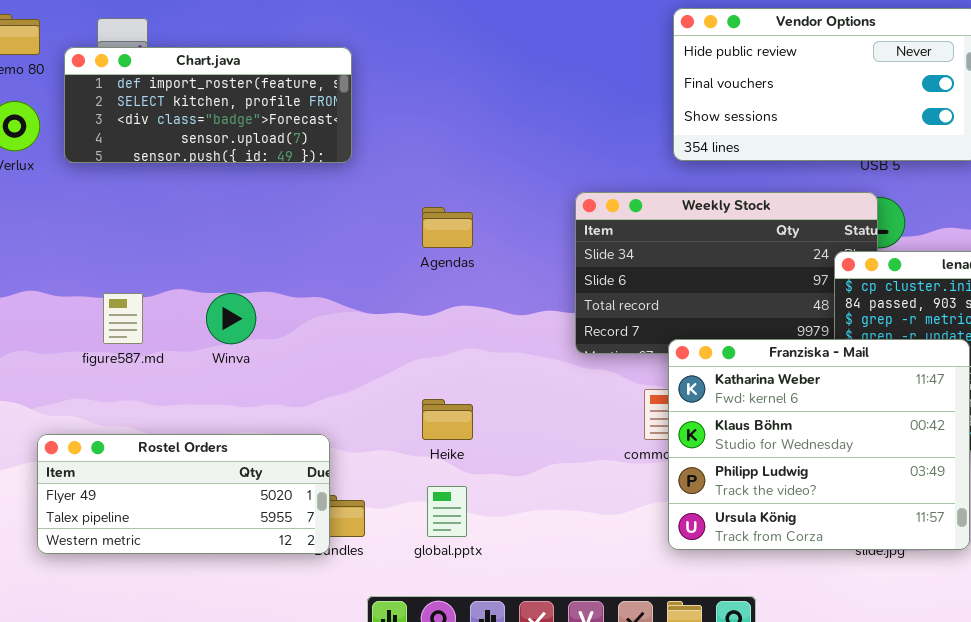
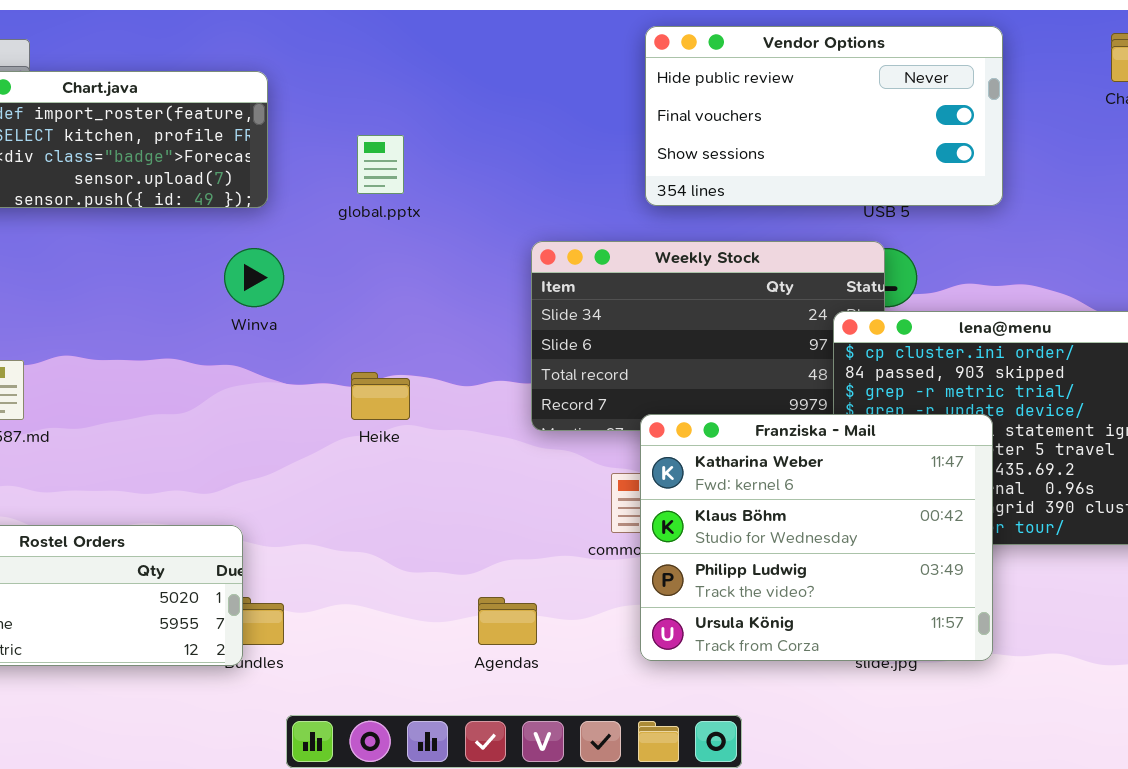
Agendas: [422,207,473,248] -> [478,597,537,645], moved
Winva: [206,293,256,344] -> [224,248,284,307], moved
Heike: [422,399,473,440] -> [351,372,410,420], moved
global.pptx: [427,486,467,537] -> [357,135,404,194], moved

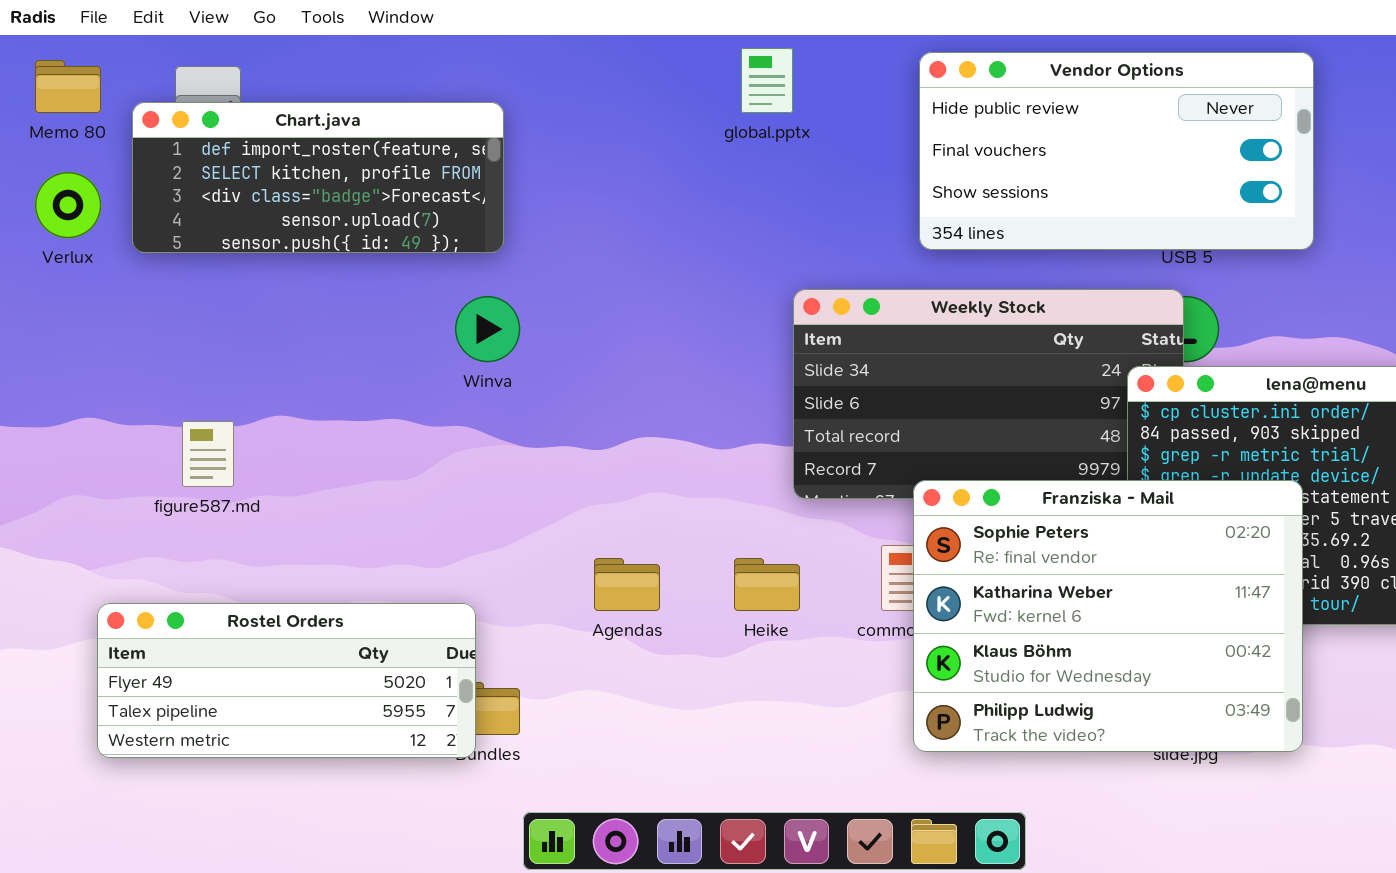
global.pptx: [357,135,404,194] -> [741,48,793,113], moved
Heike: [351,372,410,420] -> [734,558,800,611], moved
Franziska - Mail: [640,414,993,661] -> [913,480,1303,752], scrolled up 1 row
Agendas: [478,597,537,645] -> [594,558,660,611], moved

